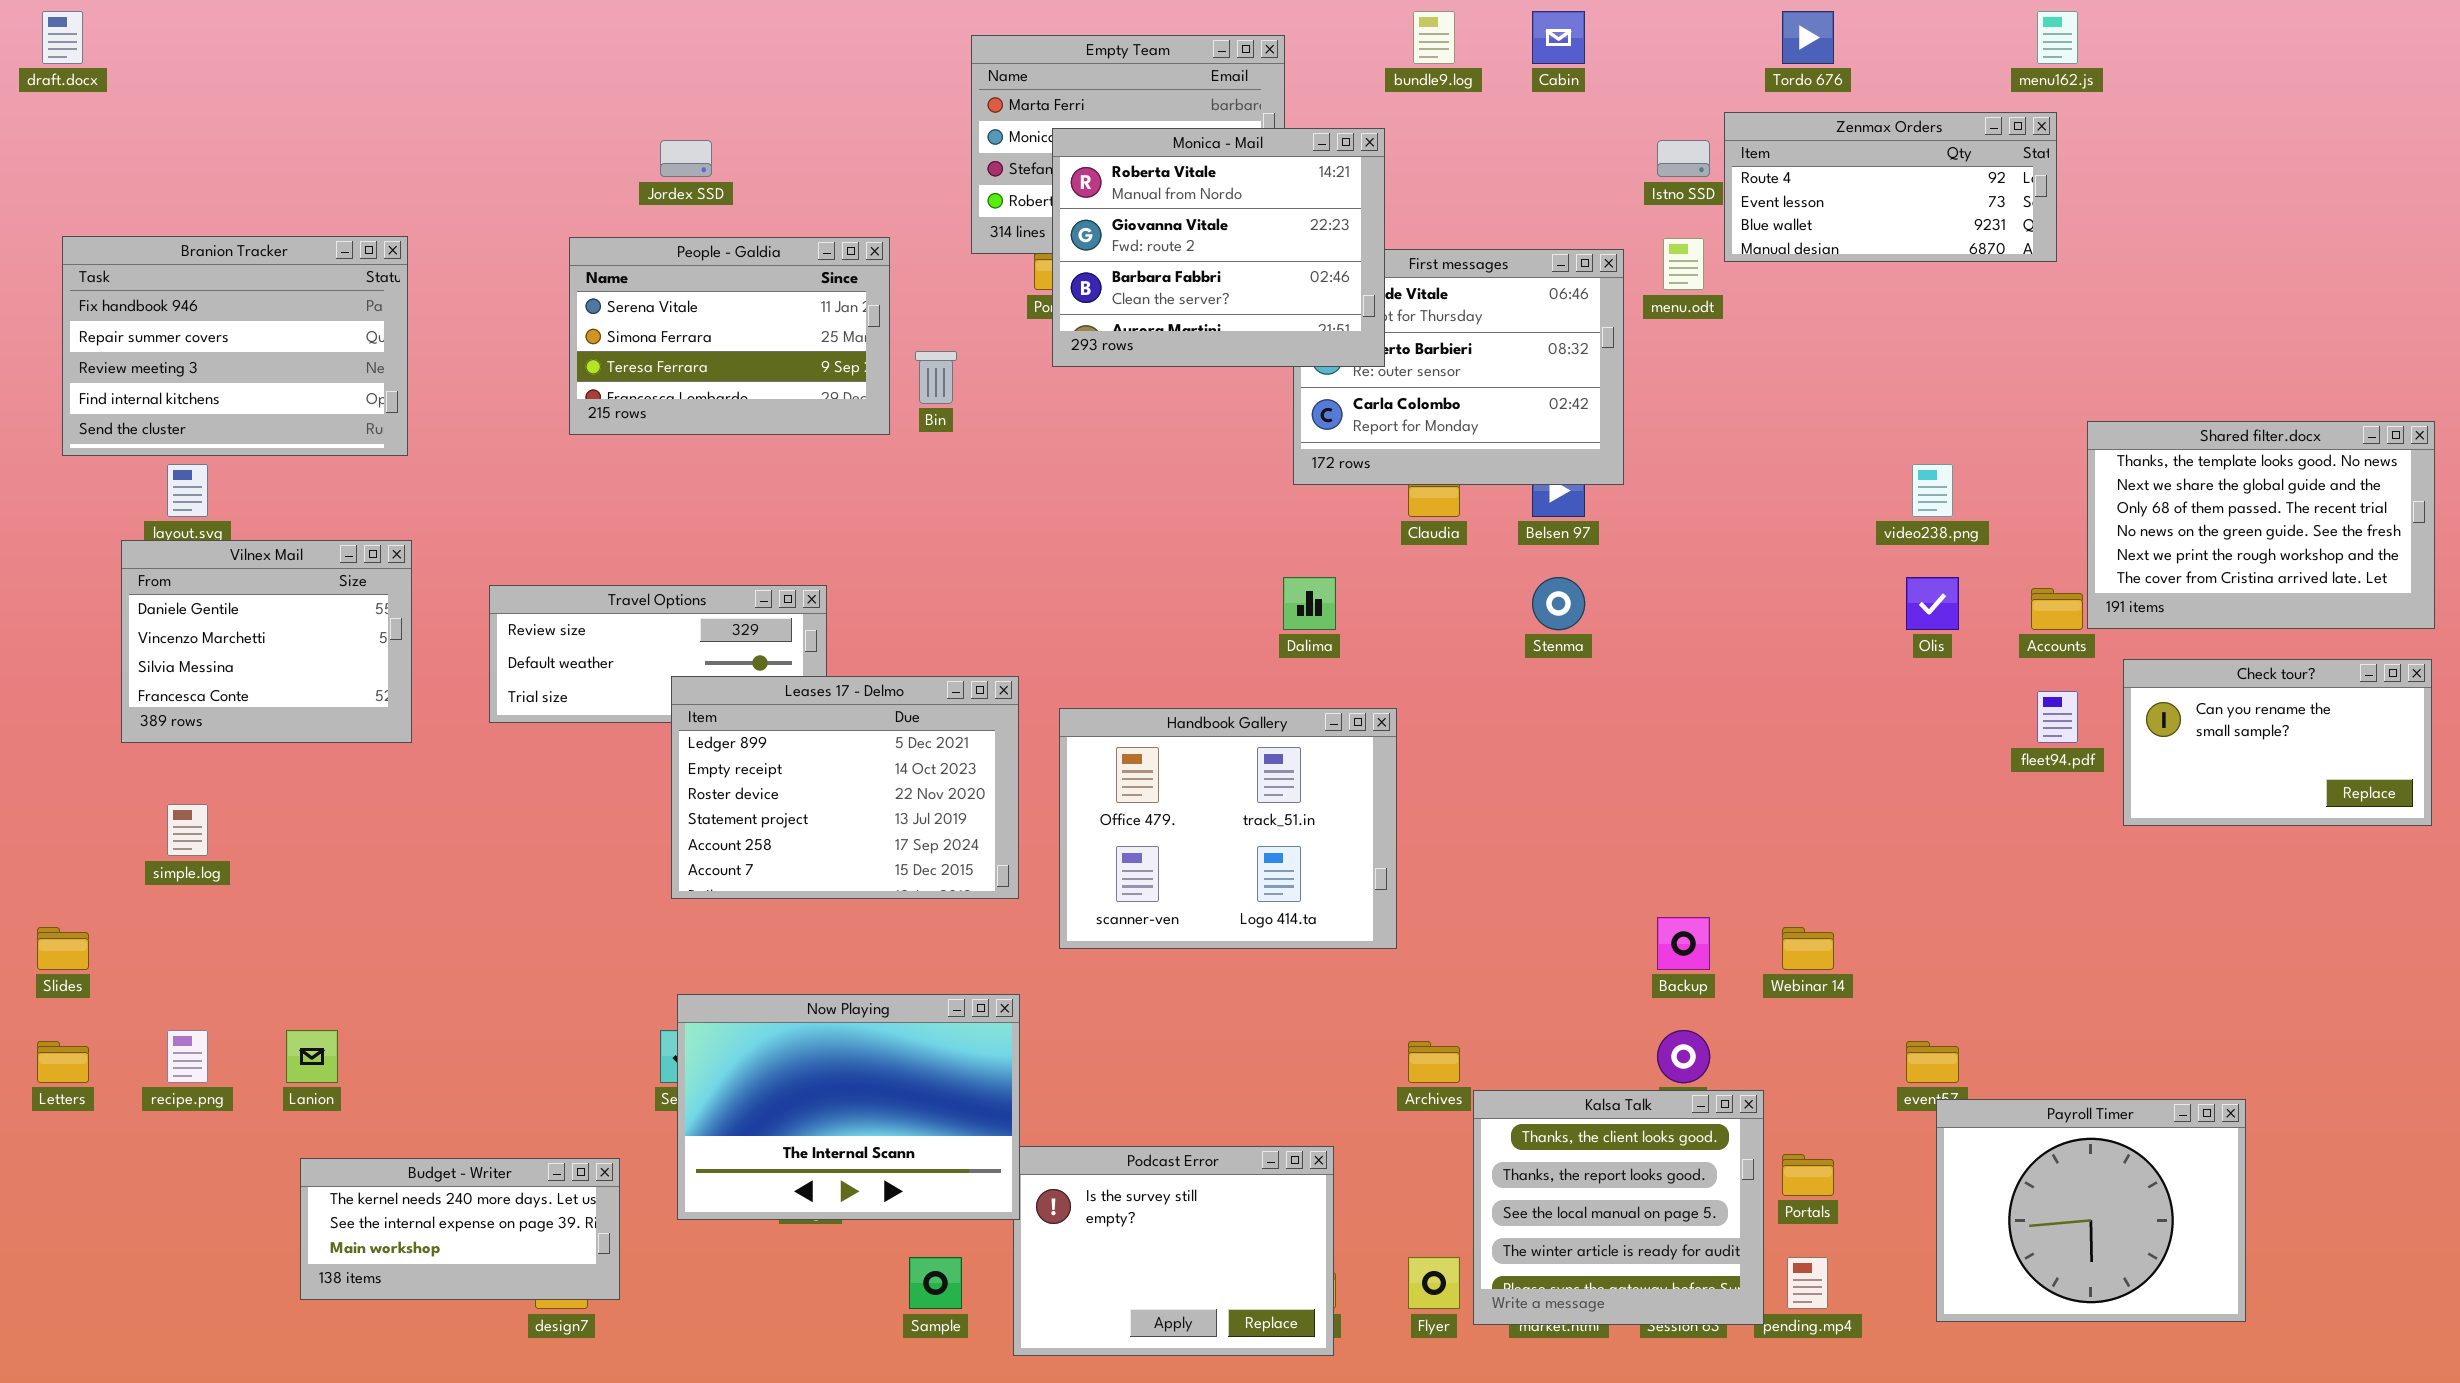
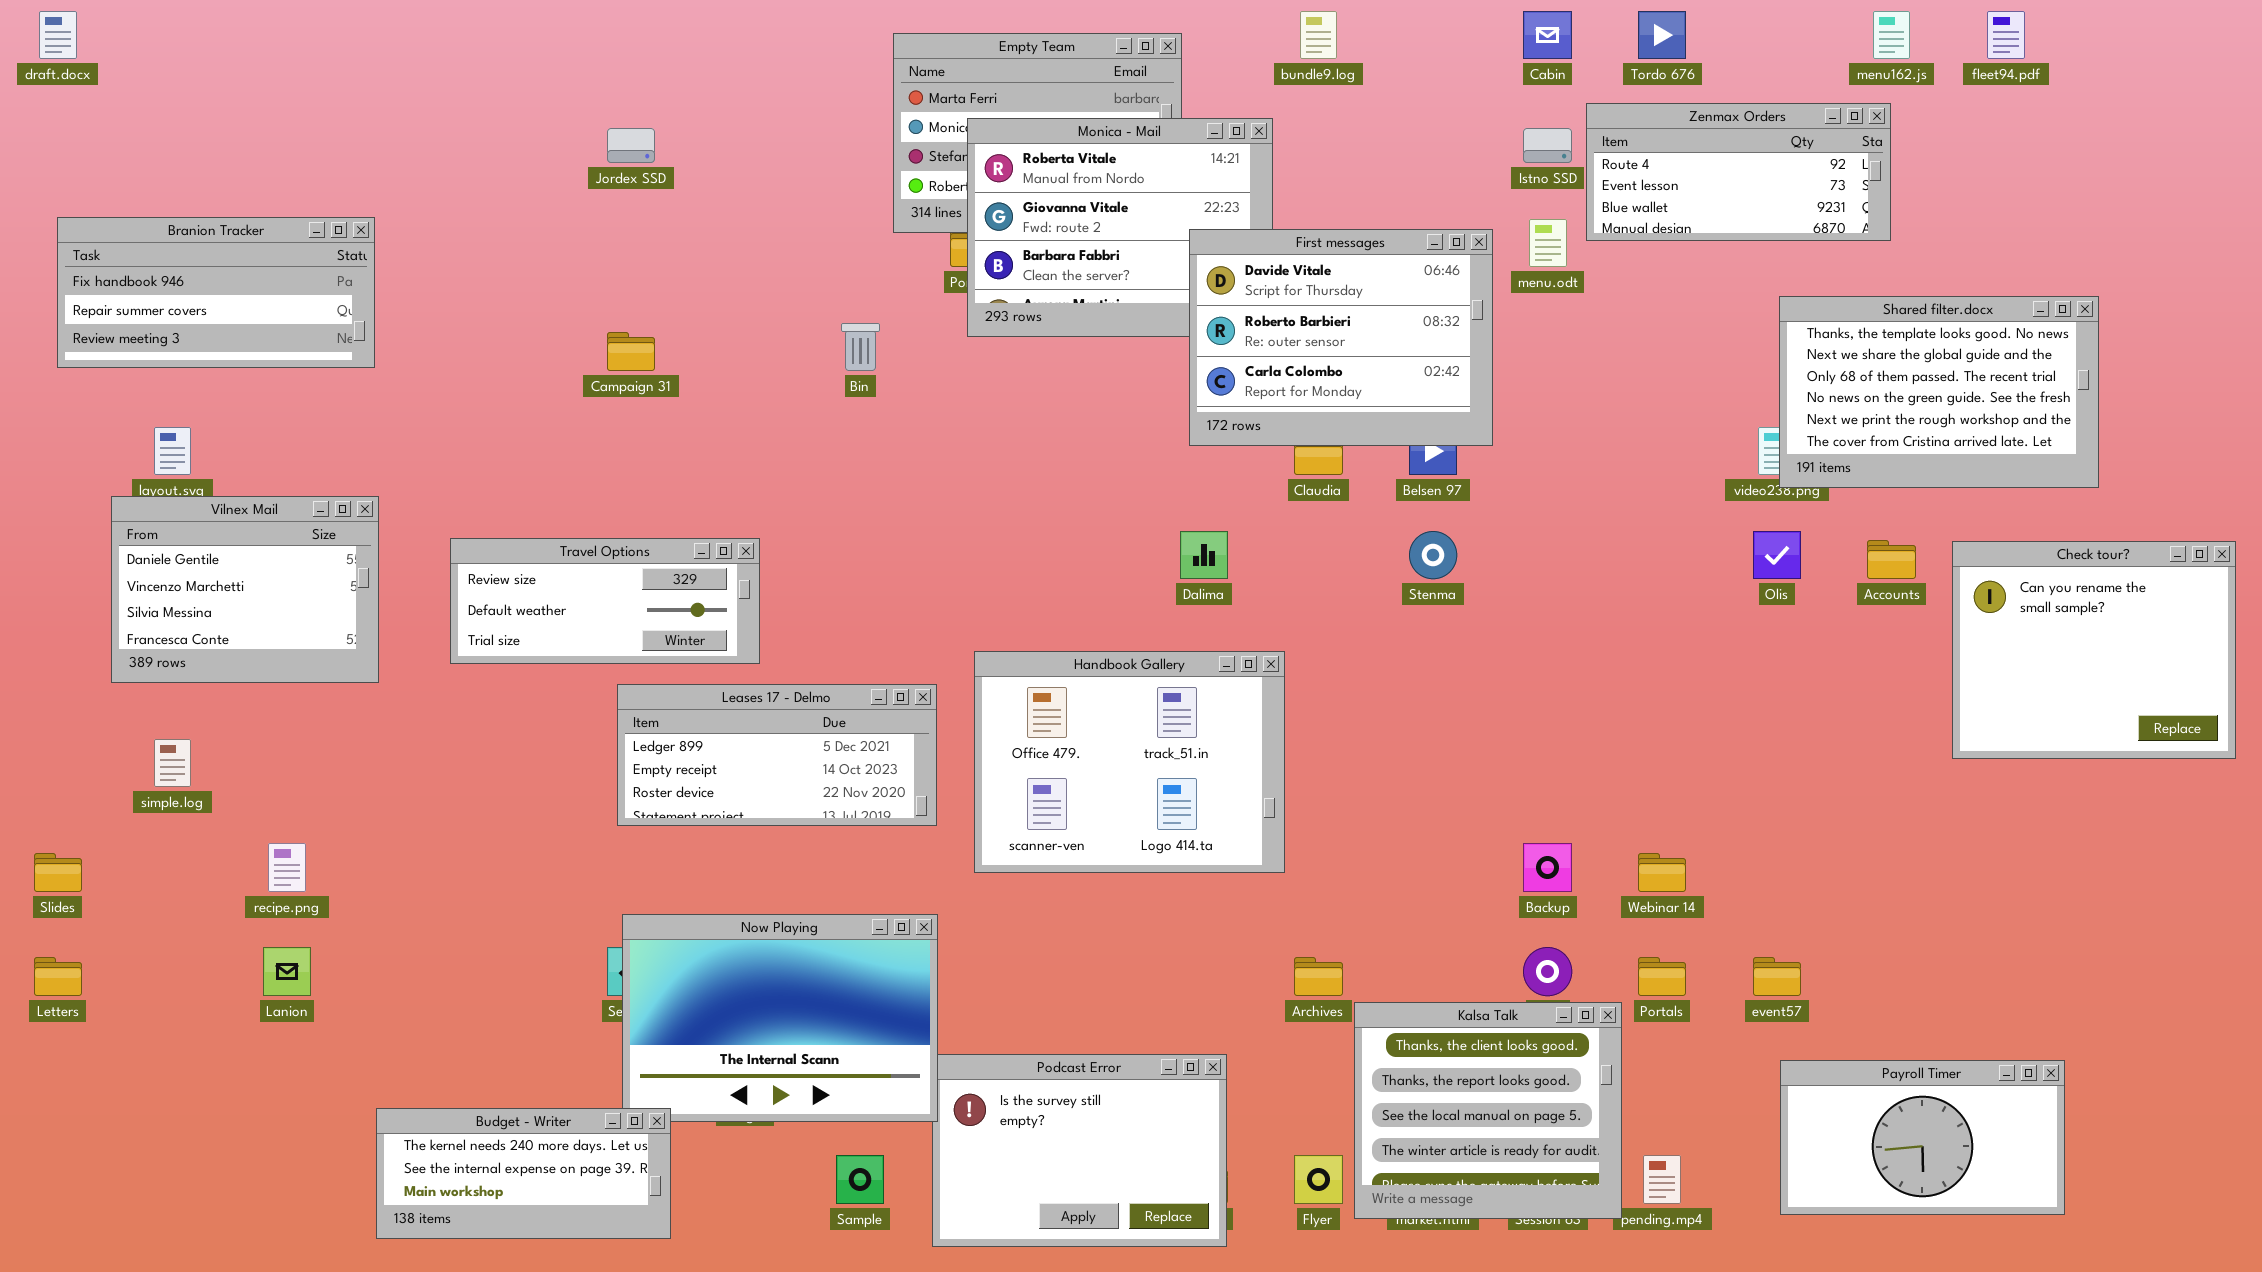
Cabin: [1532,11,1585,64] -> [1523,11,1572,59], moved
Branion Tracker: [62,236,408,456] -> [57,217,375,368], resized
People - Galdia: [569,237,890,435] -> none, closed
First messages: [1293,249,1624,485] -> [1189,229,1493,446], raised
Shared filter.docx: [2087,421,2435,629] -> [1779,296,2099,488], moved
Check tour?: [2123,659,2432,826] -> [1952,541,2236,759], resized
Leases 17 - Delmo: [671,676,1019,899] -> [617,684,937,826], resized
fleet94.pdf: [2037,691,2078,743] -> [1987,11,2025,59], moved
recipe.png: [167,1030,208,1083] -> [268,843,306,892], moved
Payroll Timer: [1936,1099,2246,1322] -> [1780,1060,2065,1215], resized
Portals: [1782,1154,1834,1196] -> [1638,957,1686,996], moved
Budget - Writer: [300,1158,620,1300] -> [376,1108,671,1239], moved

